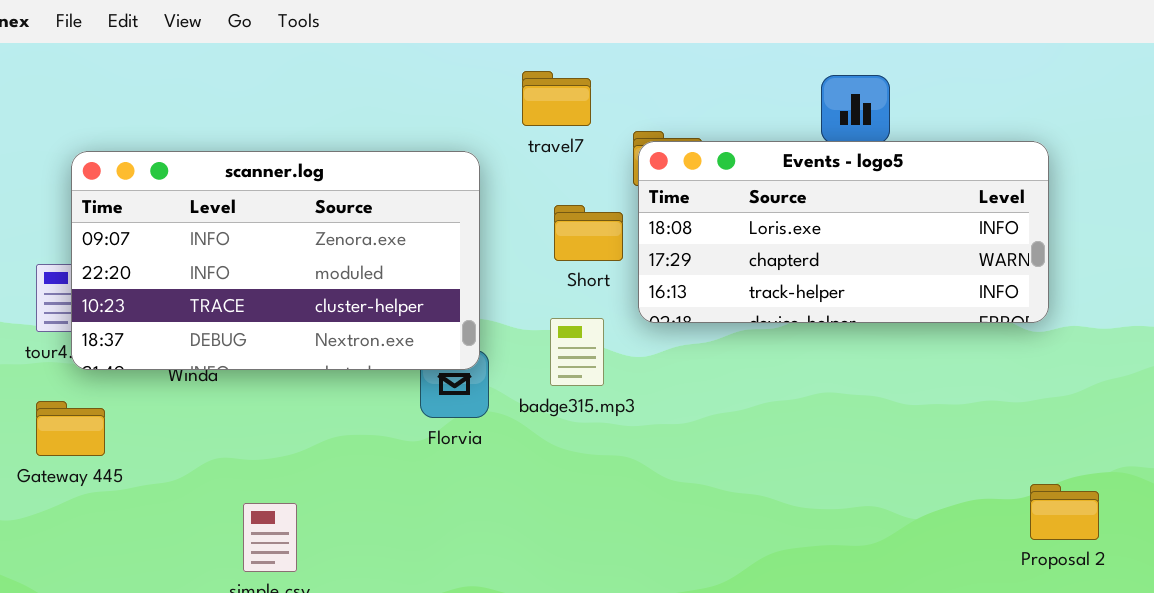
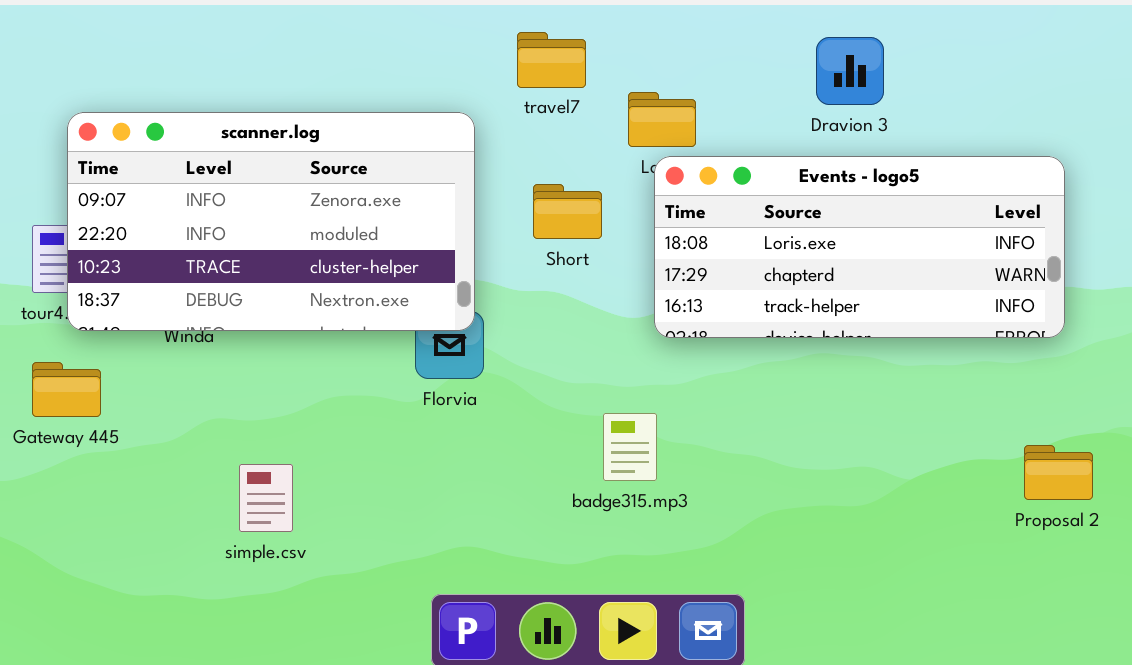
Events - logo5: [638,141,1049,323] -> [654,156,1065,338], moved
Short: [554,205,623,261] -> [533,184,602,239], moved
badge315.mp3: [550,318,604,386] -> [603,413,657,481], moved

